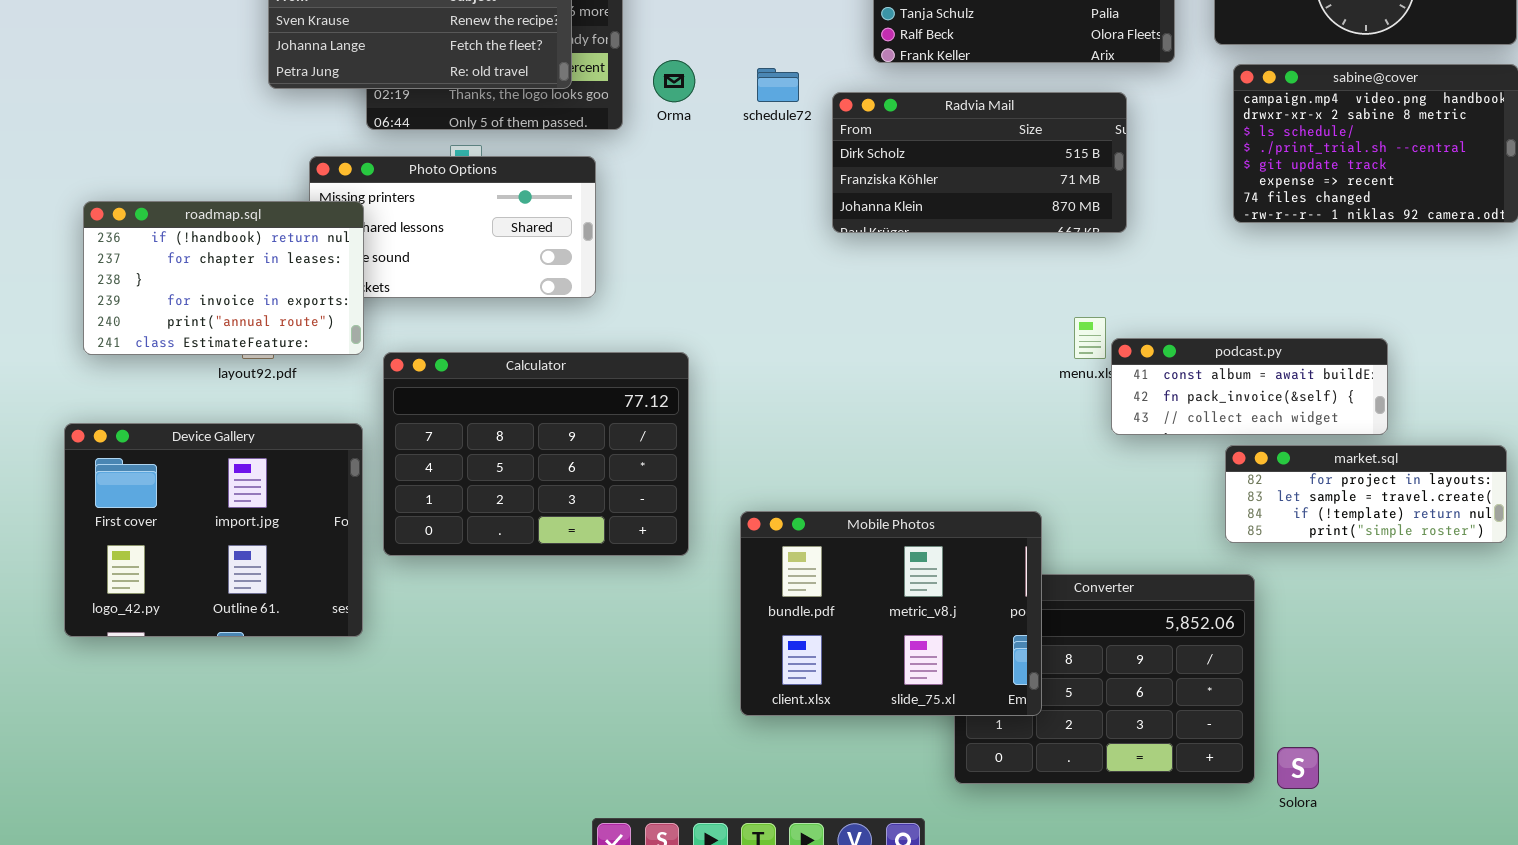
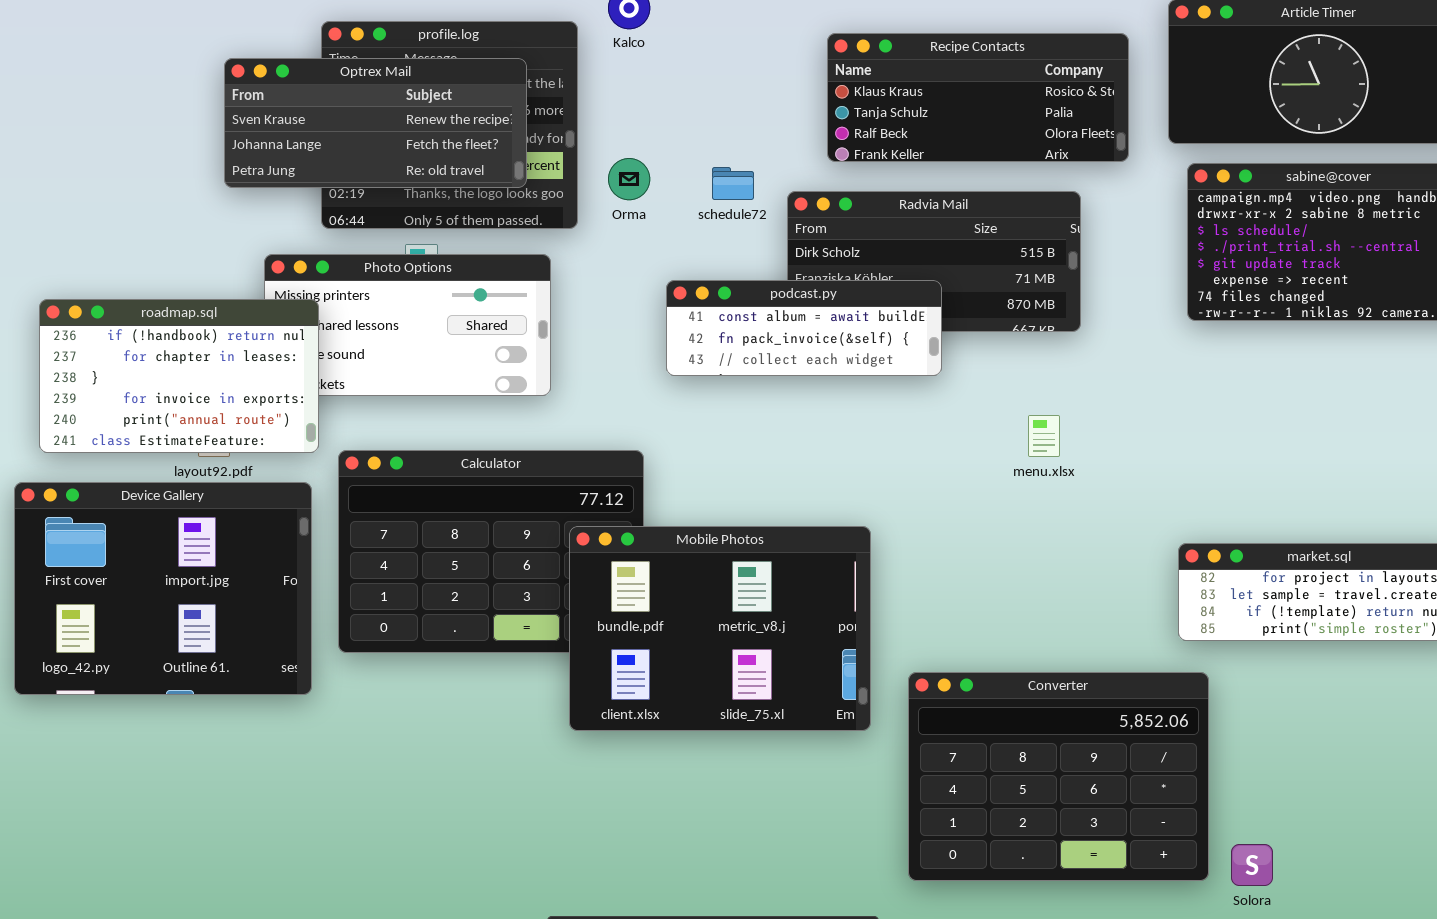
podcast.py: [1111,338,1388,435] -> [666,280,942,376], moved
Device Gallery: [64,423,363,637] -> [14,482,312,695], moved
Mobile Photos: [740,511,1042,716] -> [569,526,871,731], moved

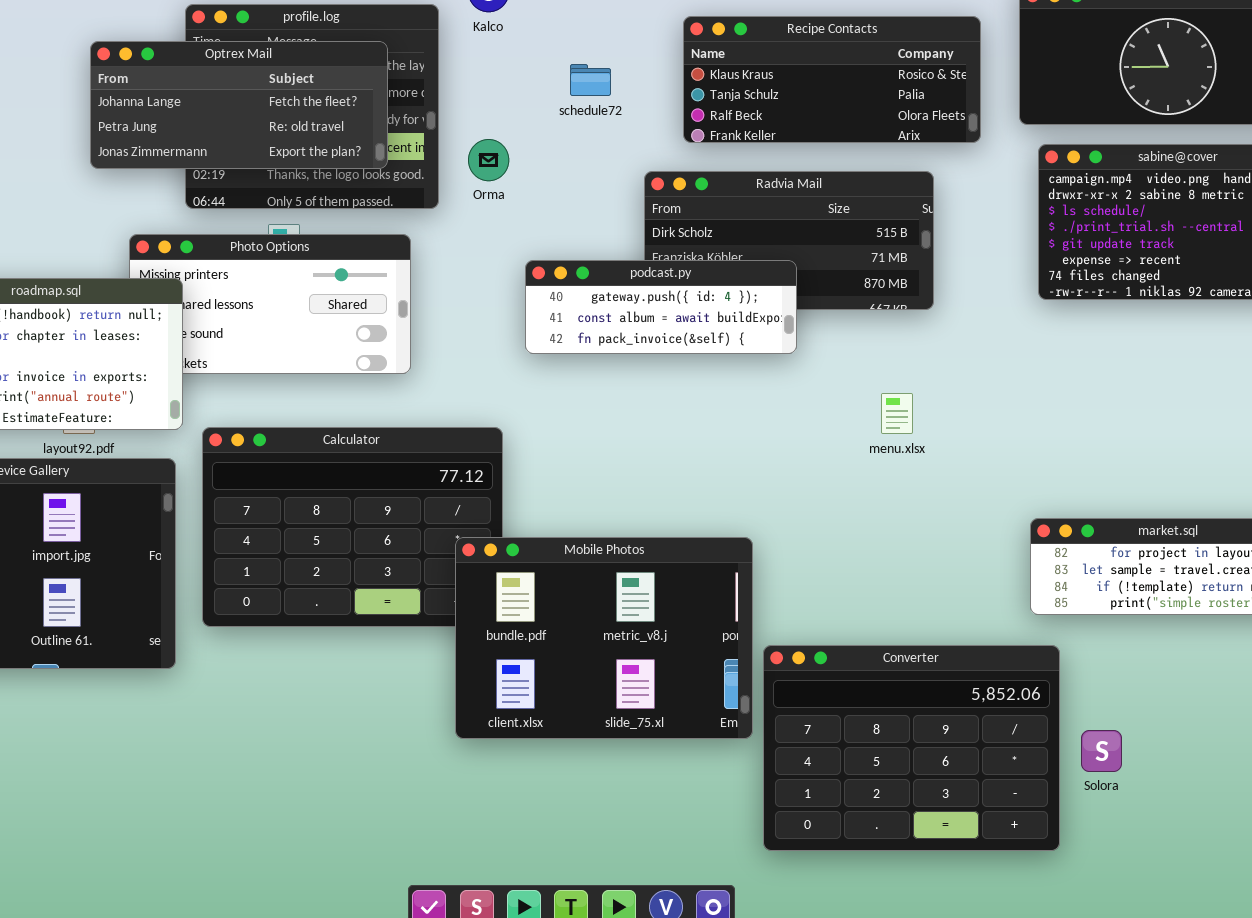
Optrex Mail: [224,58,527,188] -> [90,41,388,169], scrolled down 1 row
schedule72: [712,167,754,200] -> [570,64,611,96], moved
podcast.py: [666,280,942,376] -> [525,260,797,354], scrolled up 1 row
Mobile Photos: [569,526,871,731] -> [455,537,753,739], moved
Solora: [1231,844,1273,886] -> [1081,730,1122,772], moved

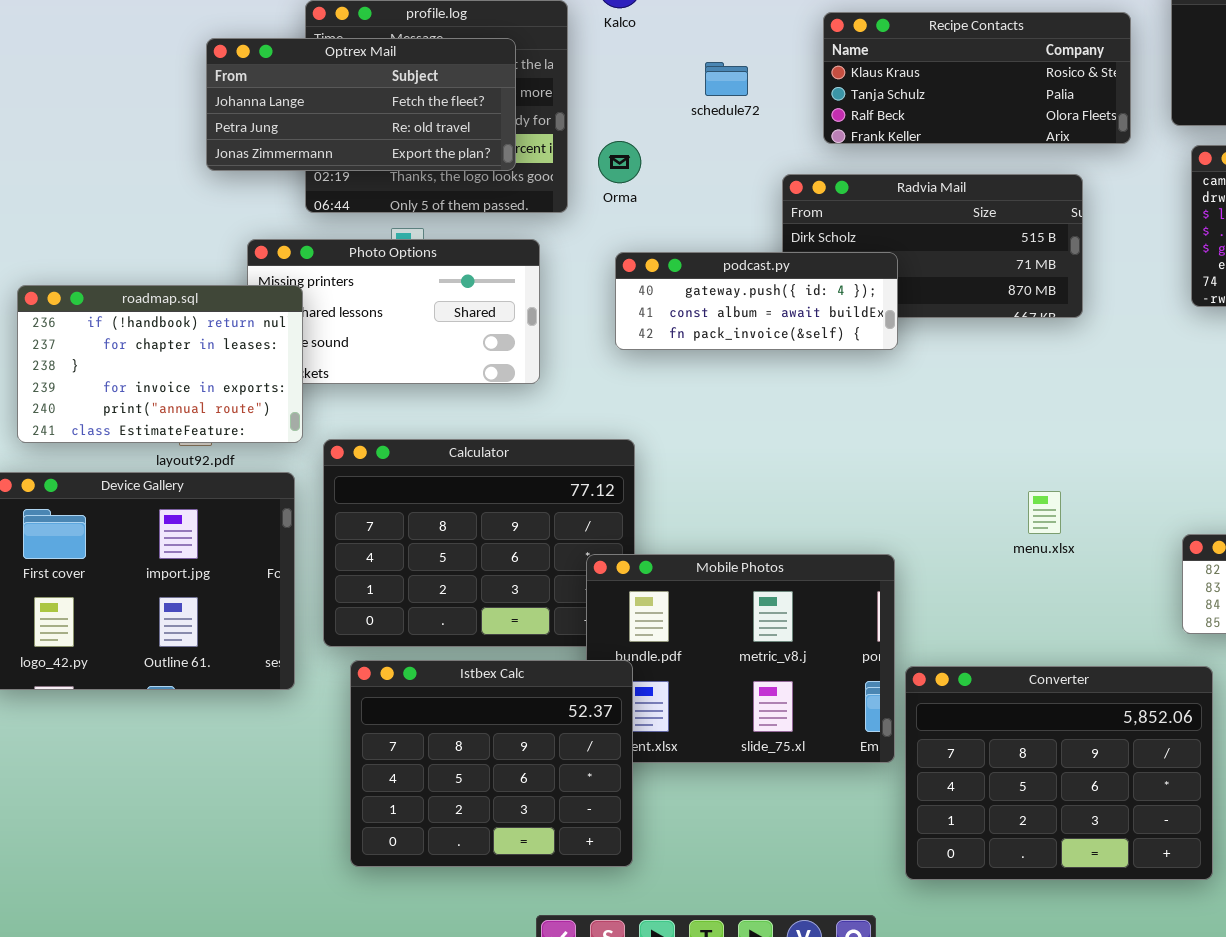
podcast.py: [525,260,797,354] -> [615,252,898,350], moved
menu.xlsx: [881,393,913,434] -> [1028,491,1061,534], moved
Istbex Calc: none -> [350,660,633,867], opened

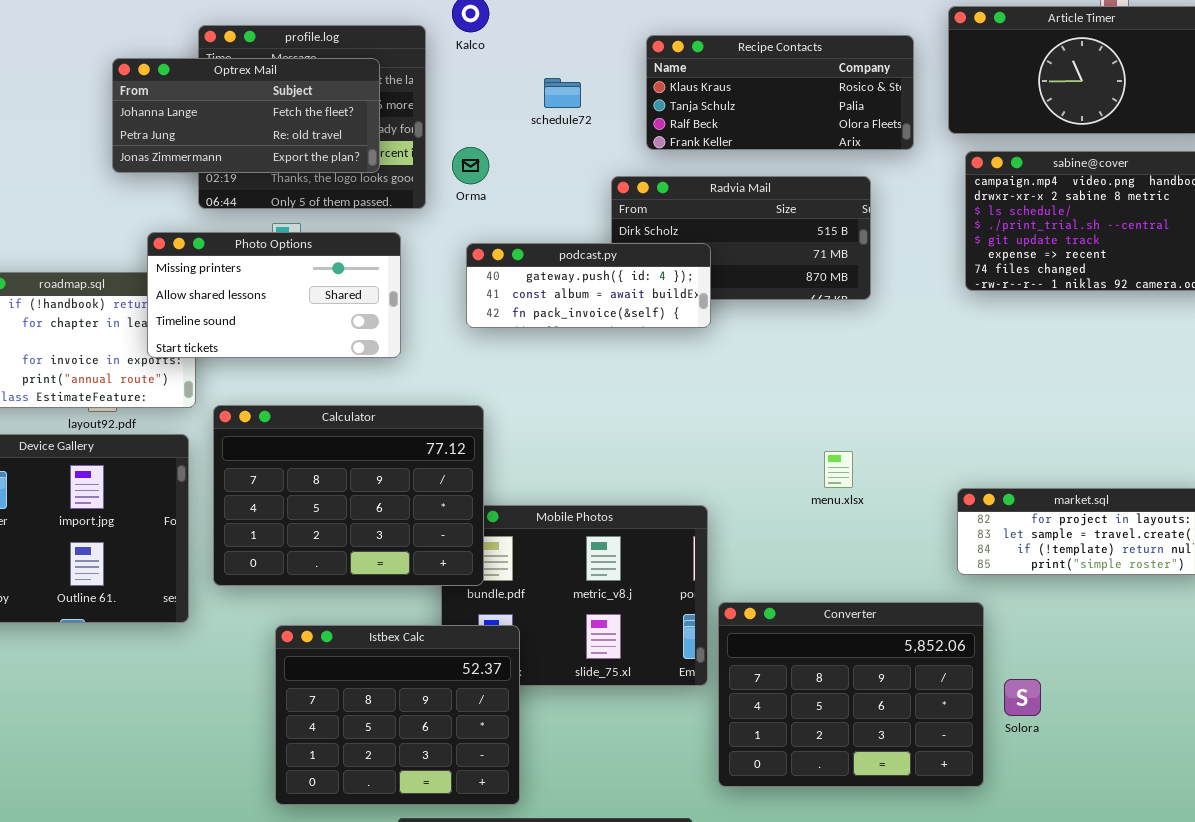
Photo Options: [247,239,540,384] -> [147,232,401,358], raised
Calculator: [323,439,635,647] -> [213,405,484,586], raised
Istbex Calc: [350,660,633,867] -> [275,625,520,805], moved

